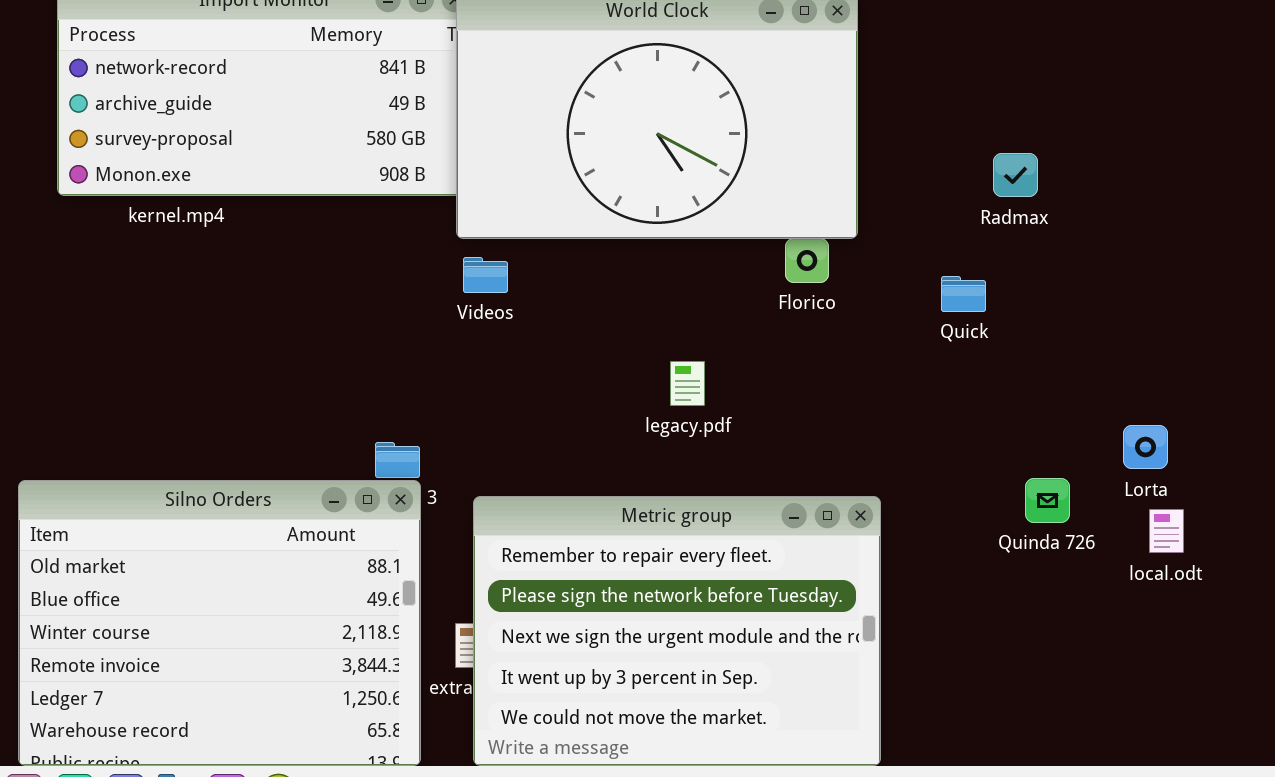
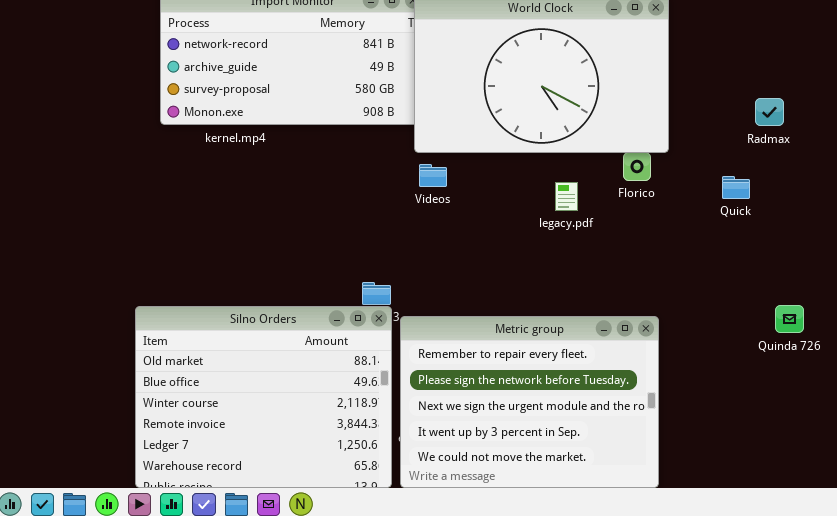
legacy.pdf: [670,361,705,406] -> [555,182,578,211], moved
Metric group: [473,496,881,766] -> [400,316,659,488], moved

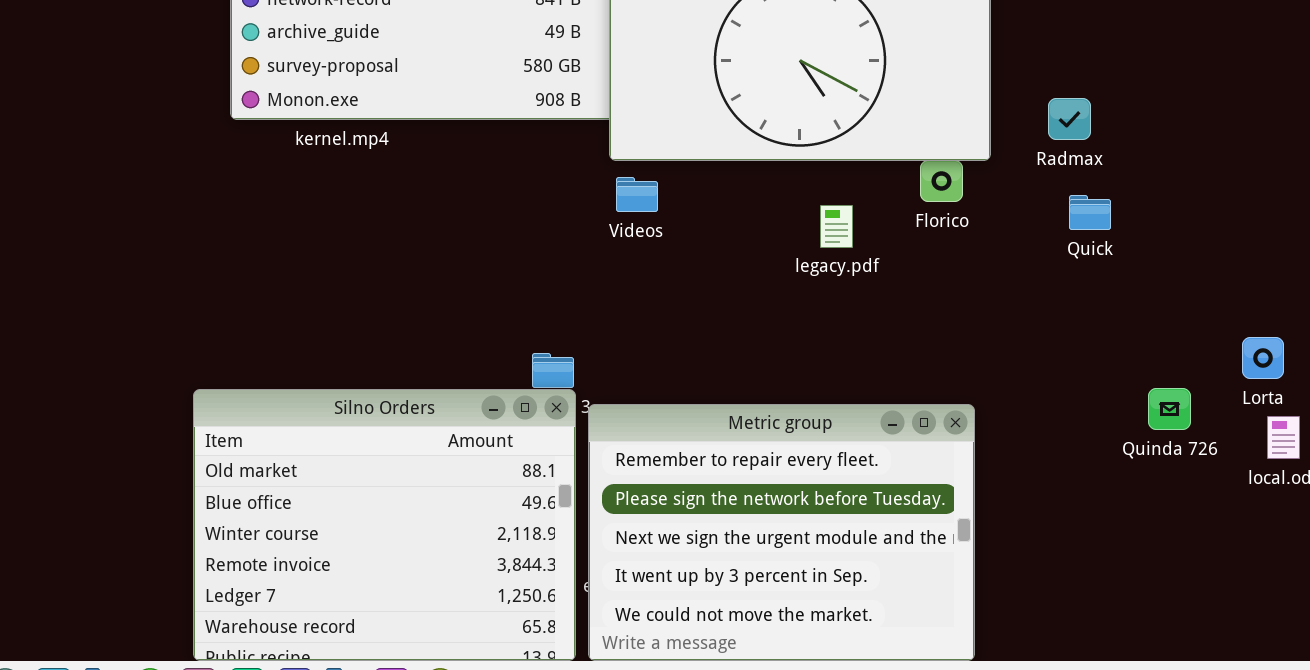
Radmax: [755,98,784,126] -> [1048,98,1091,140], moved

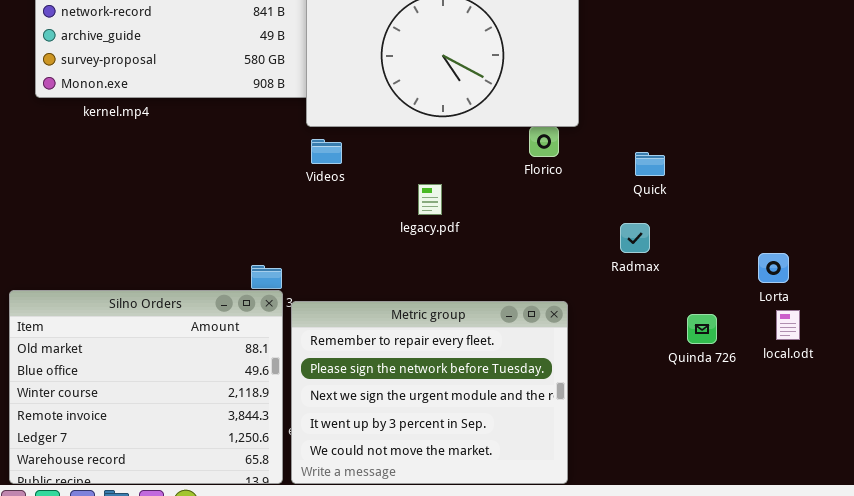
Radmax: [1048,98,1091,140] -> [620,223,650,253], moved
legacy.pdf: [820,205,853,248] -> [418,184,442,215], moved
Quinda 726: [1148,388,1191,430] -> [687,314,717,344], moved

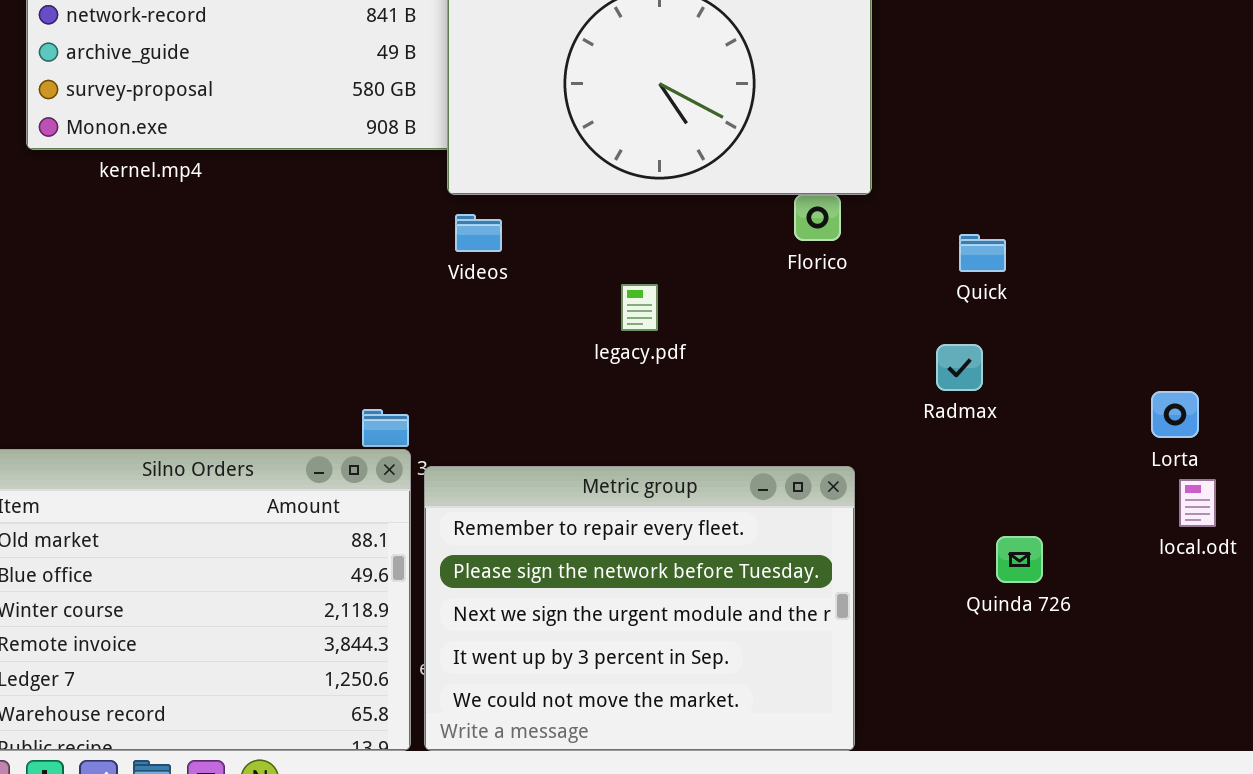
Quinda 726: [687,314,717,344] -> [996,536,1043,583], moved

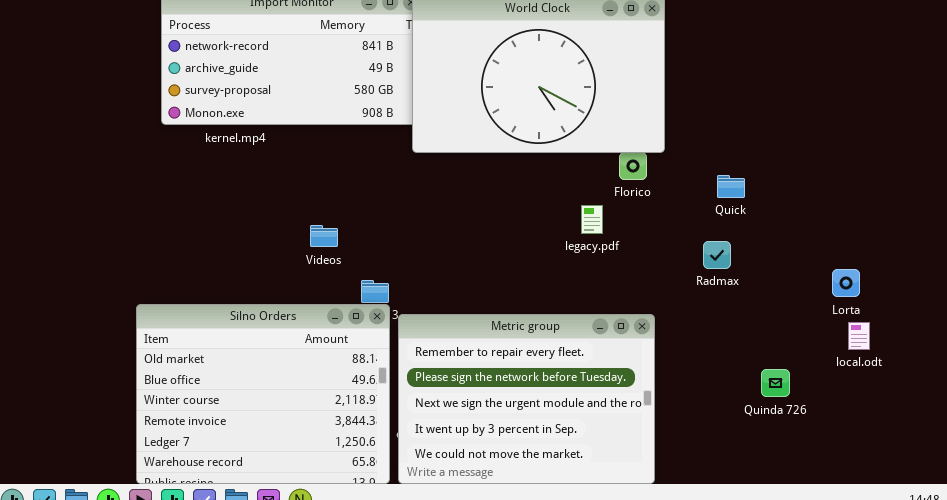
Videos: [455,214,502,252] -> [310,225,338,247], moved
legacy.pdf: [621,284,658,331] -> [581,205,603,234], moved
Quinda 726: [996,536,1043,583] -> [761,369,790,397], moved

